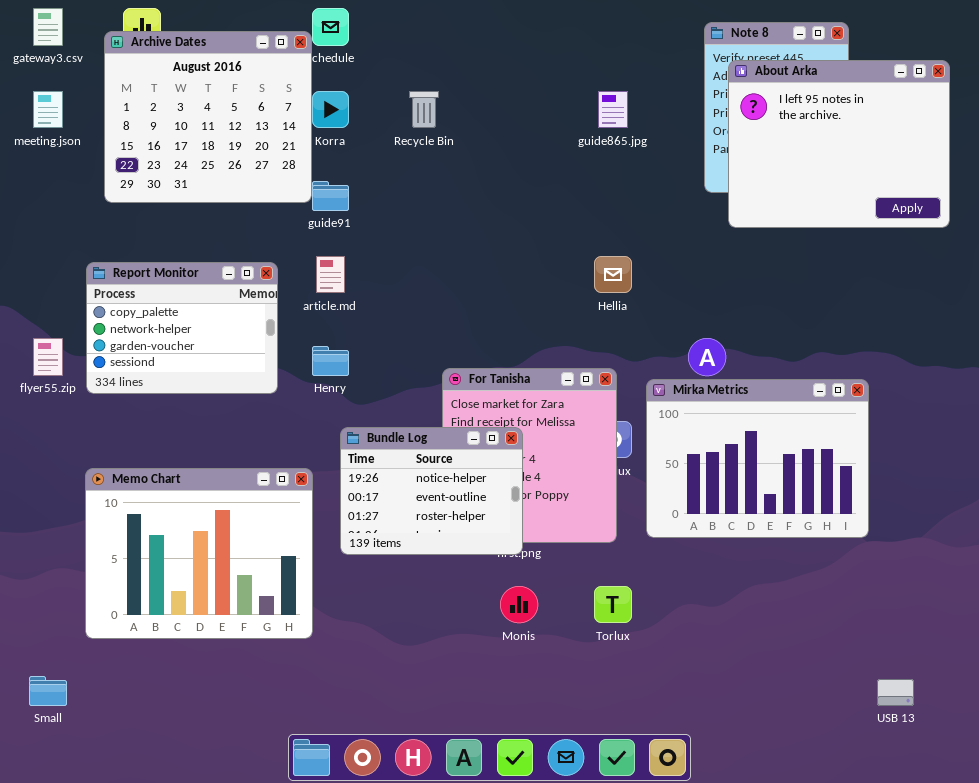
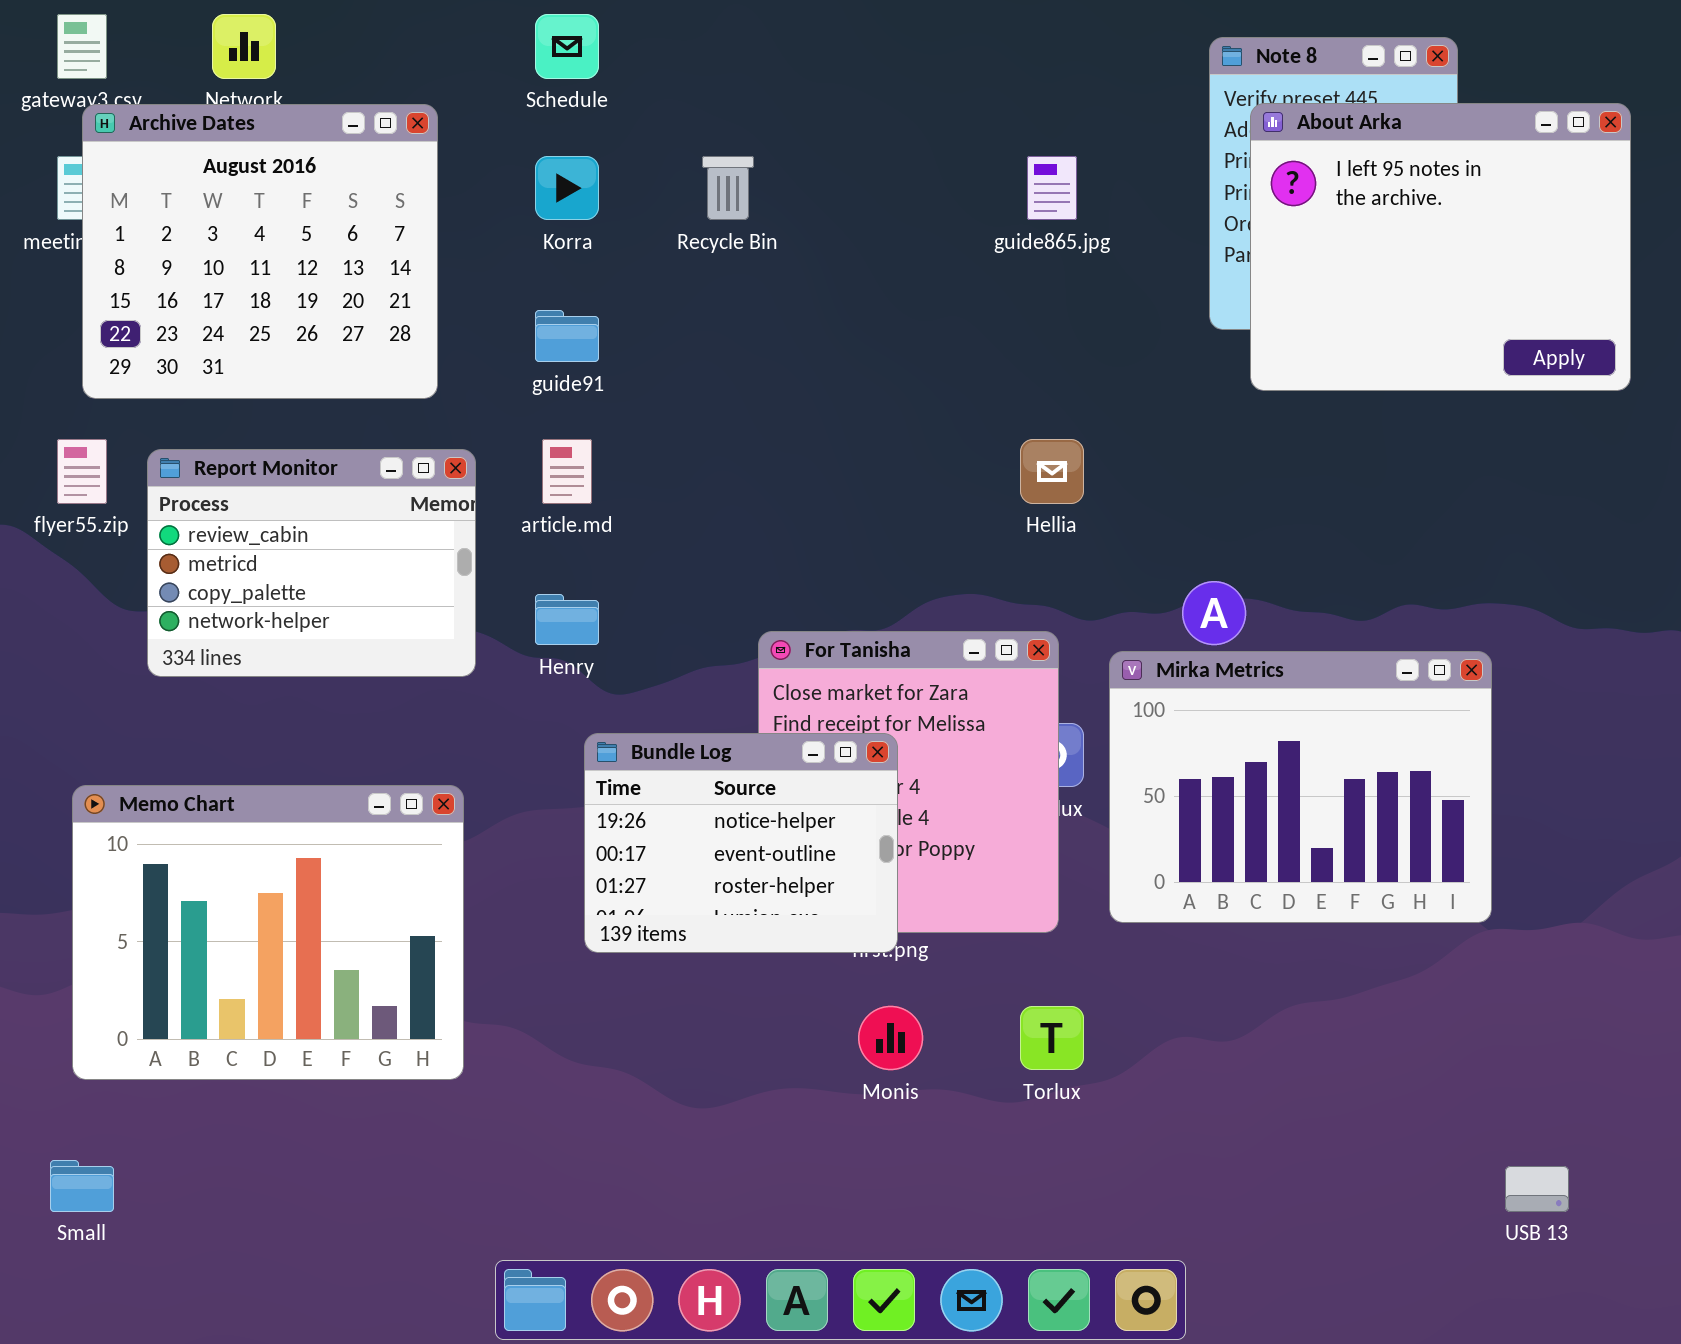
Archive Dates: [104,31,312,203] -> [82,104,438,399], moved
Report Monitor: [86,262,278,394] -> [147,449,476,677], scrolled up 2 rows
flyer55.zip: [33,338,63,376] -> [57,439,107,504], moved
Memo Chart: [85,468,313,639] -> [72,785,464,1080], moved

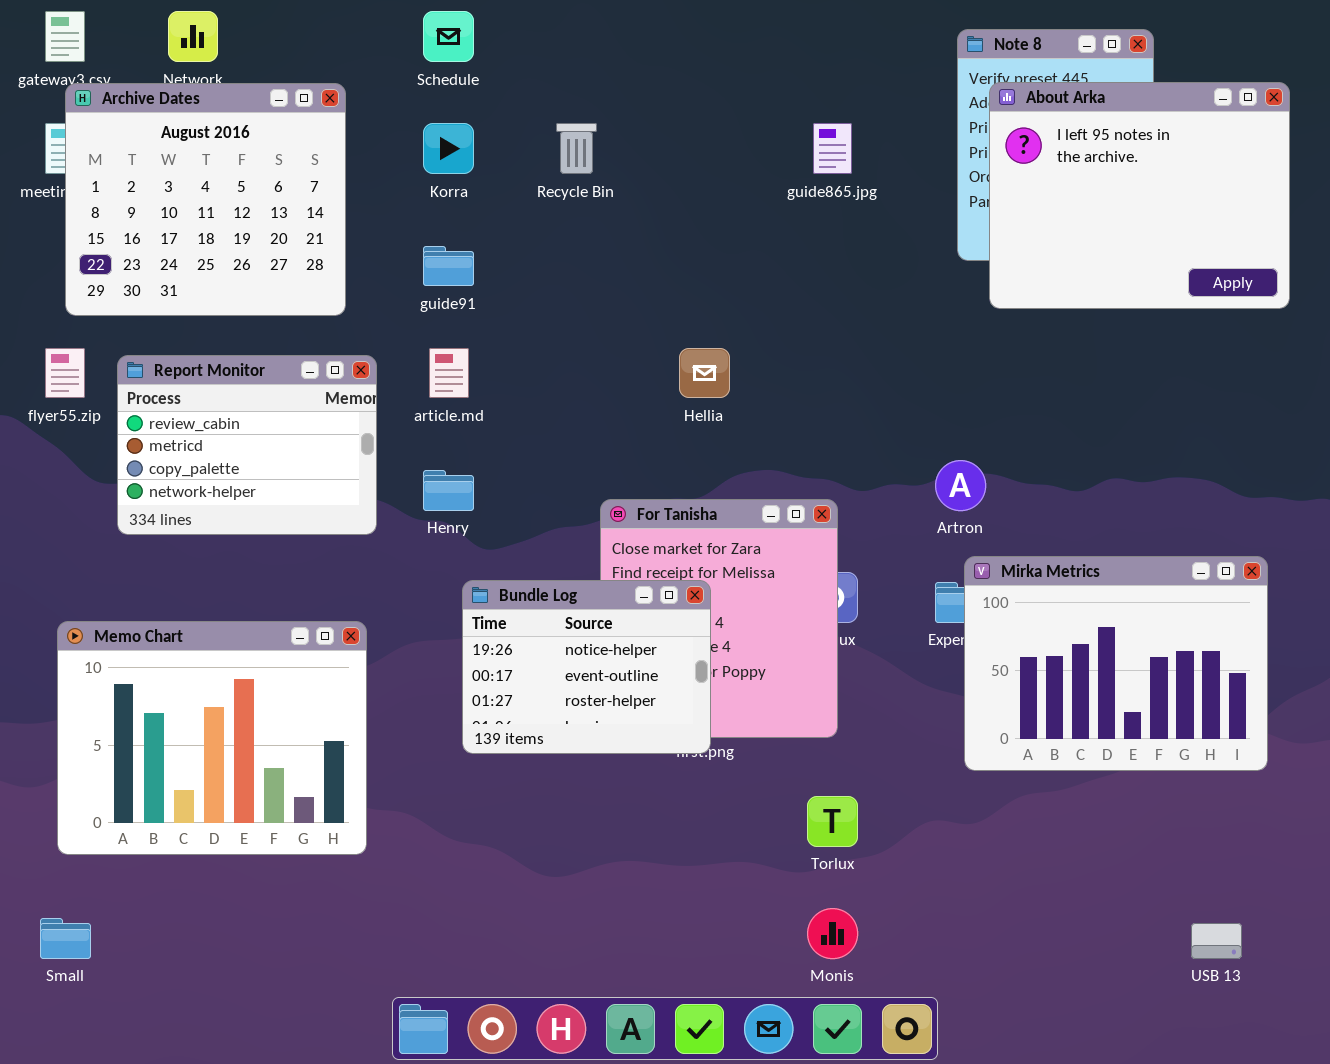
Hellia: [1020,439,1084,504] -> [679,348,730,398], moved
Mirka Metrics: [1109,651,1492,923] -> [964,556,1268,771], moved
Monis: [858,1006,923,1070] -> [807,908,858,959], moved

